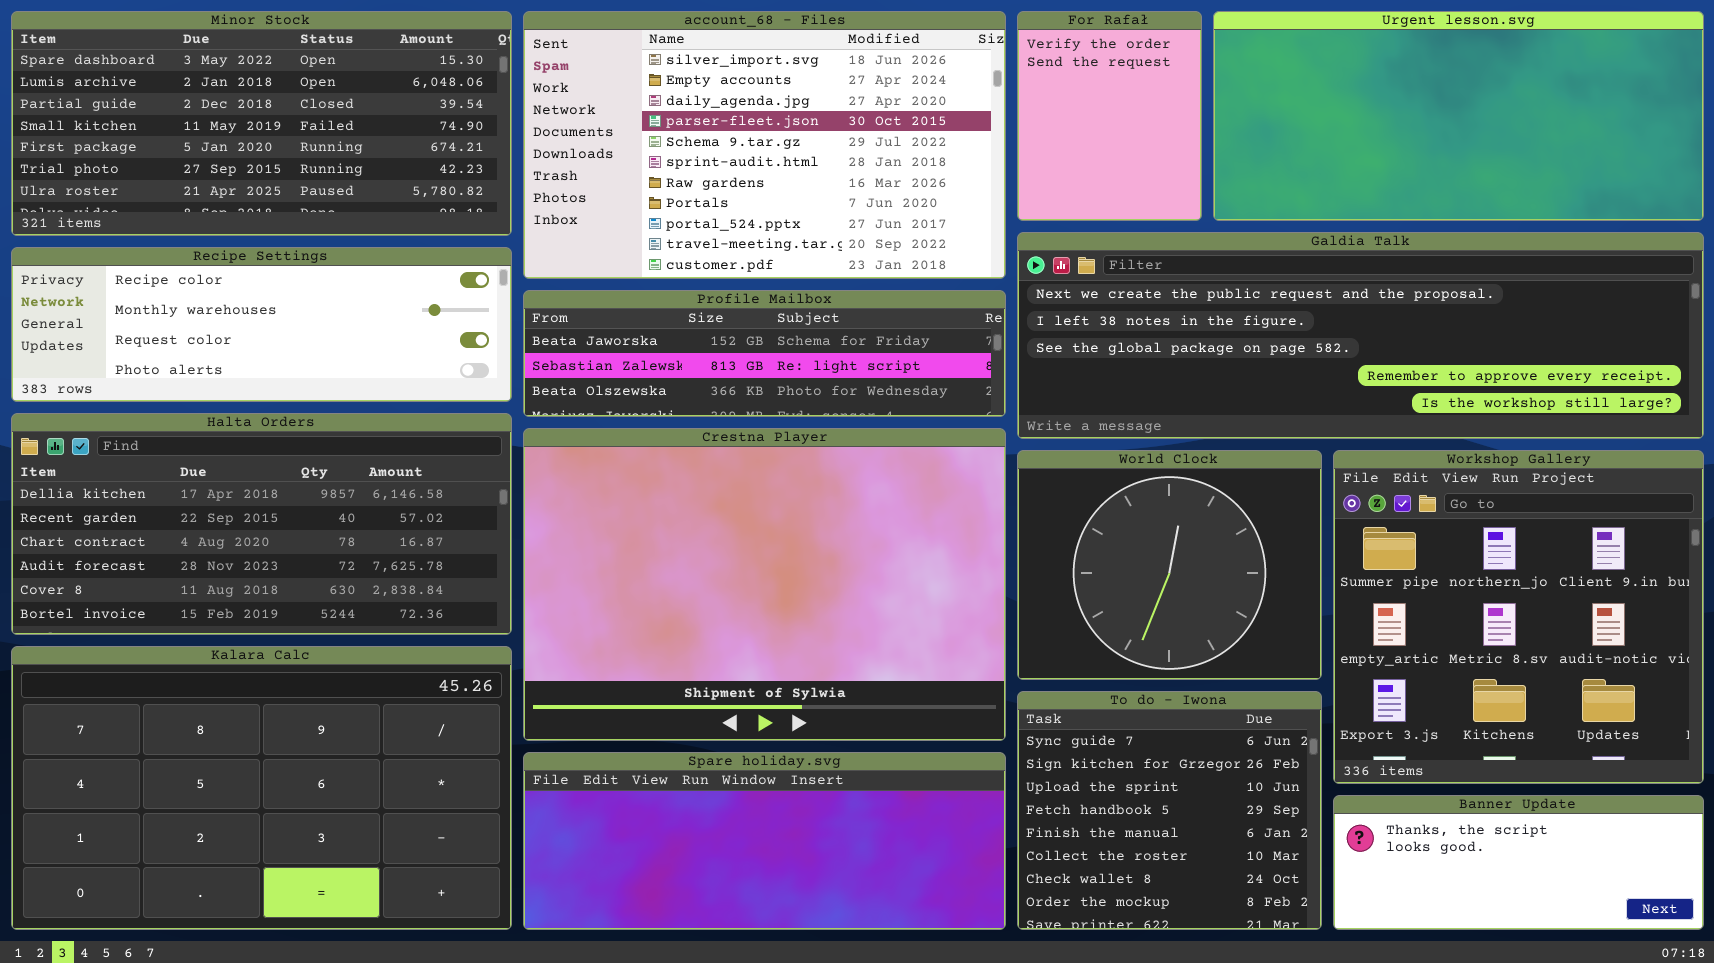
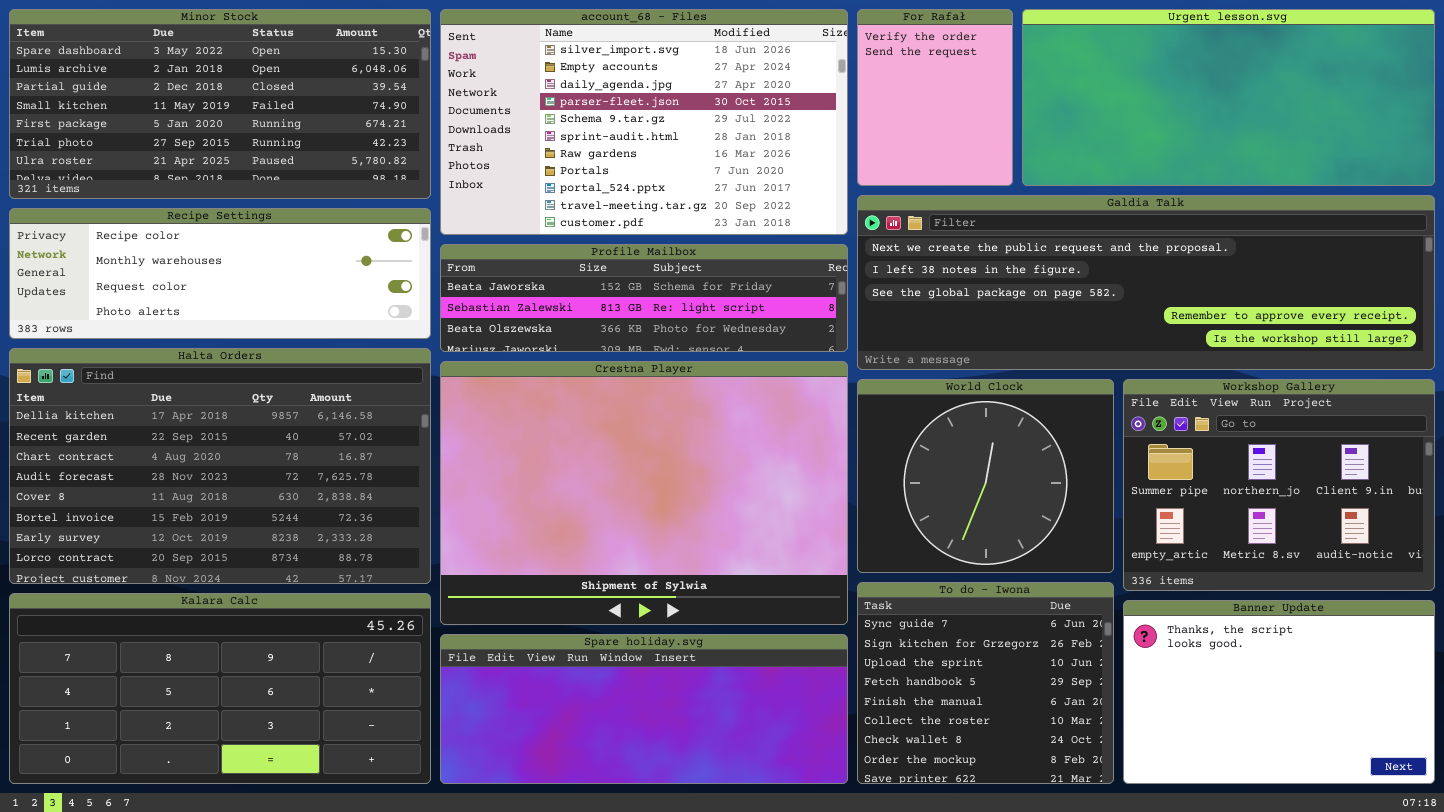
Halta Orders: [11,413,512,635] -> [9,348,431,584], resized
Workshop Gallery: [1333,450,1704,784] -> [1123,379,1435,591], resized
Kalara Calc: [11,646,512,930] -> [9,593,431,784], resized
Banner Update: [1333,795,1704,930] -> [1123,600,1435,784], resized

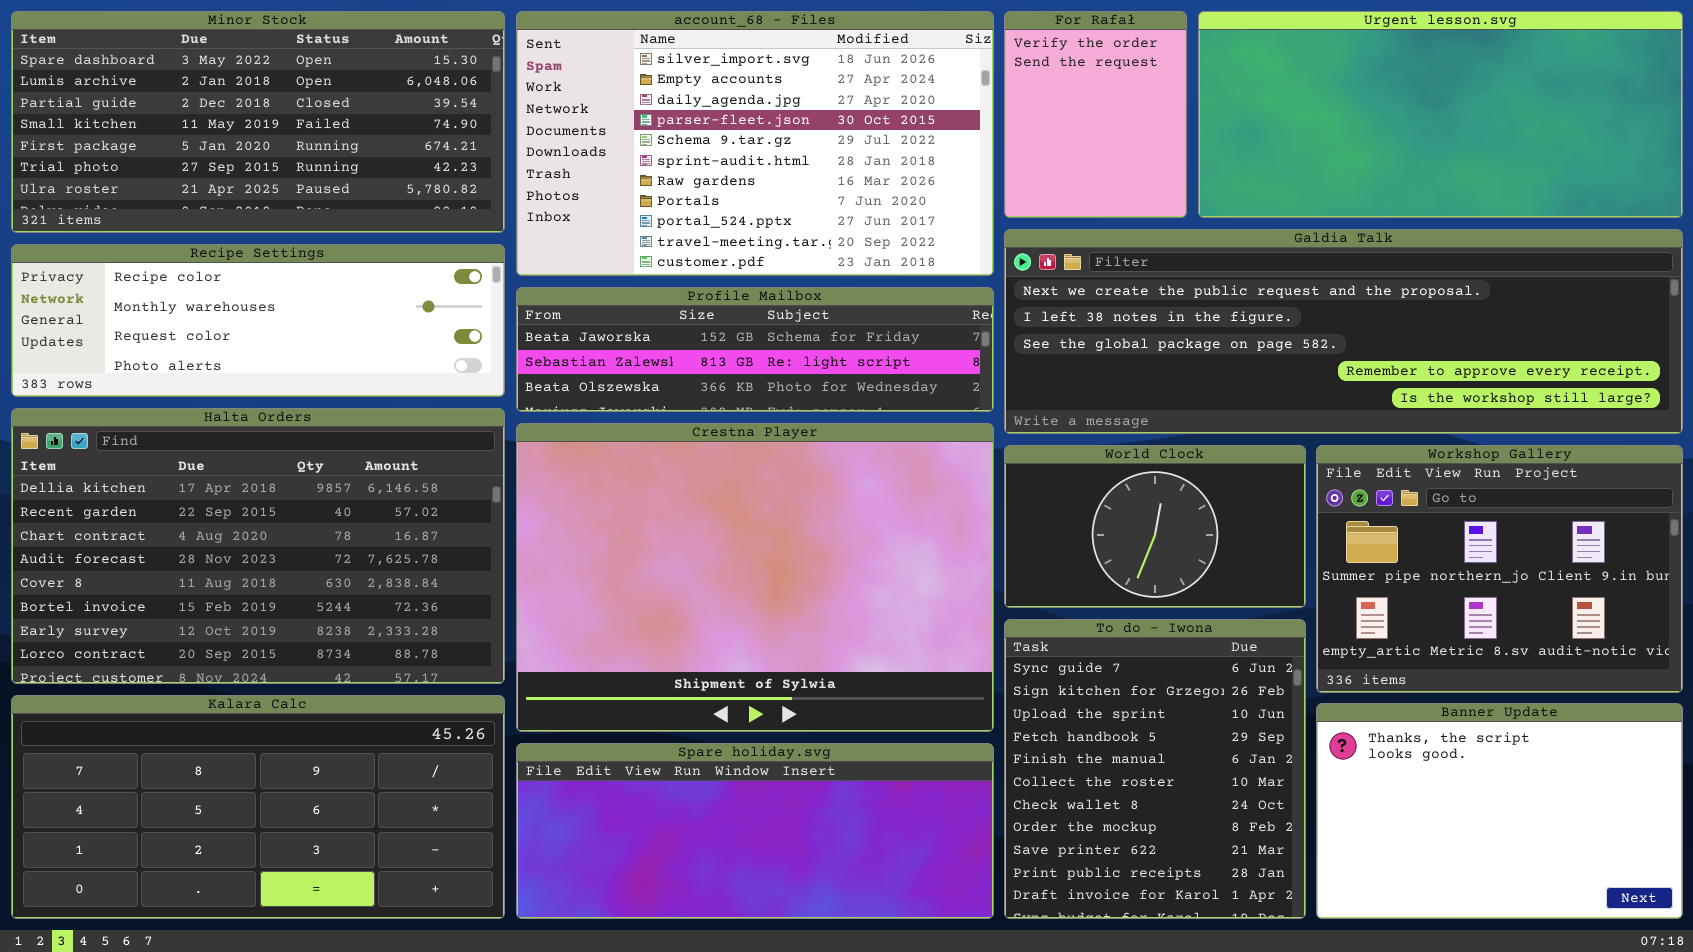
World Clock: [857,379,1114,573] -> [1004,445,1306,608], resized
To do - Iwona: [857,582,1114,784] -> [1004,619,1306,919], resized

